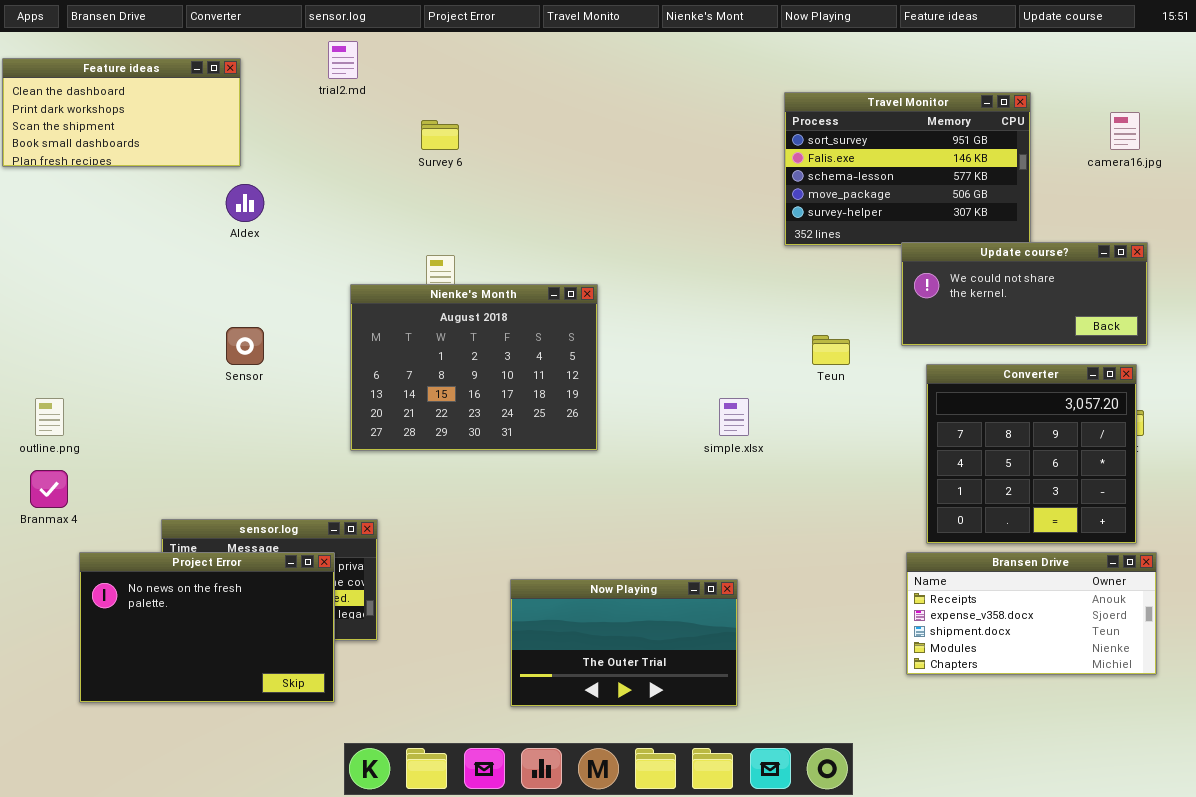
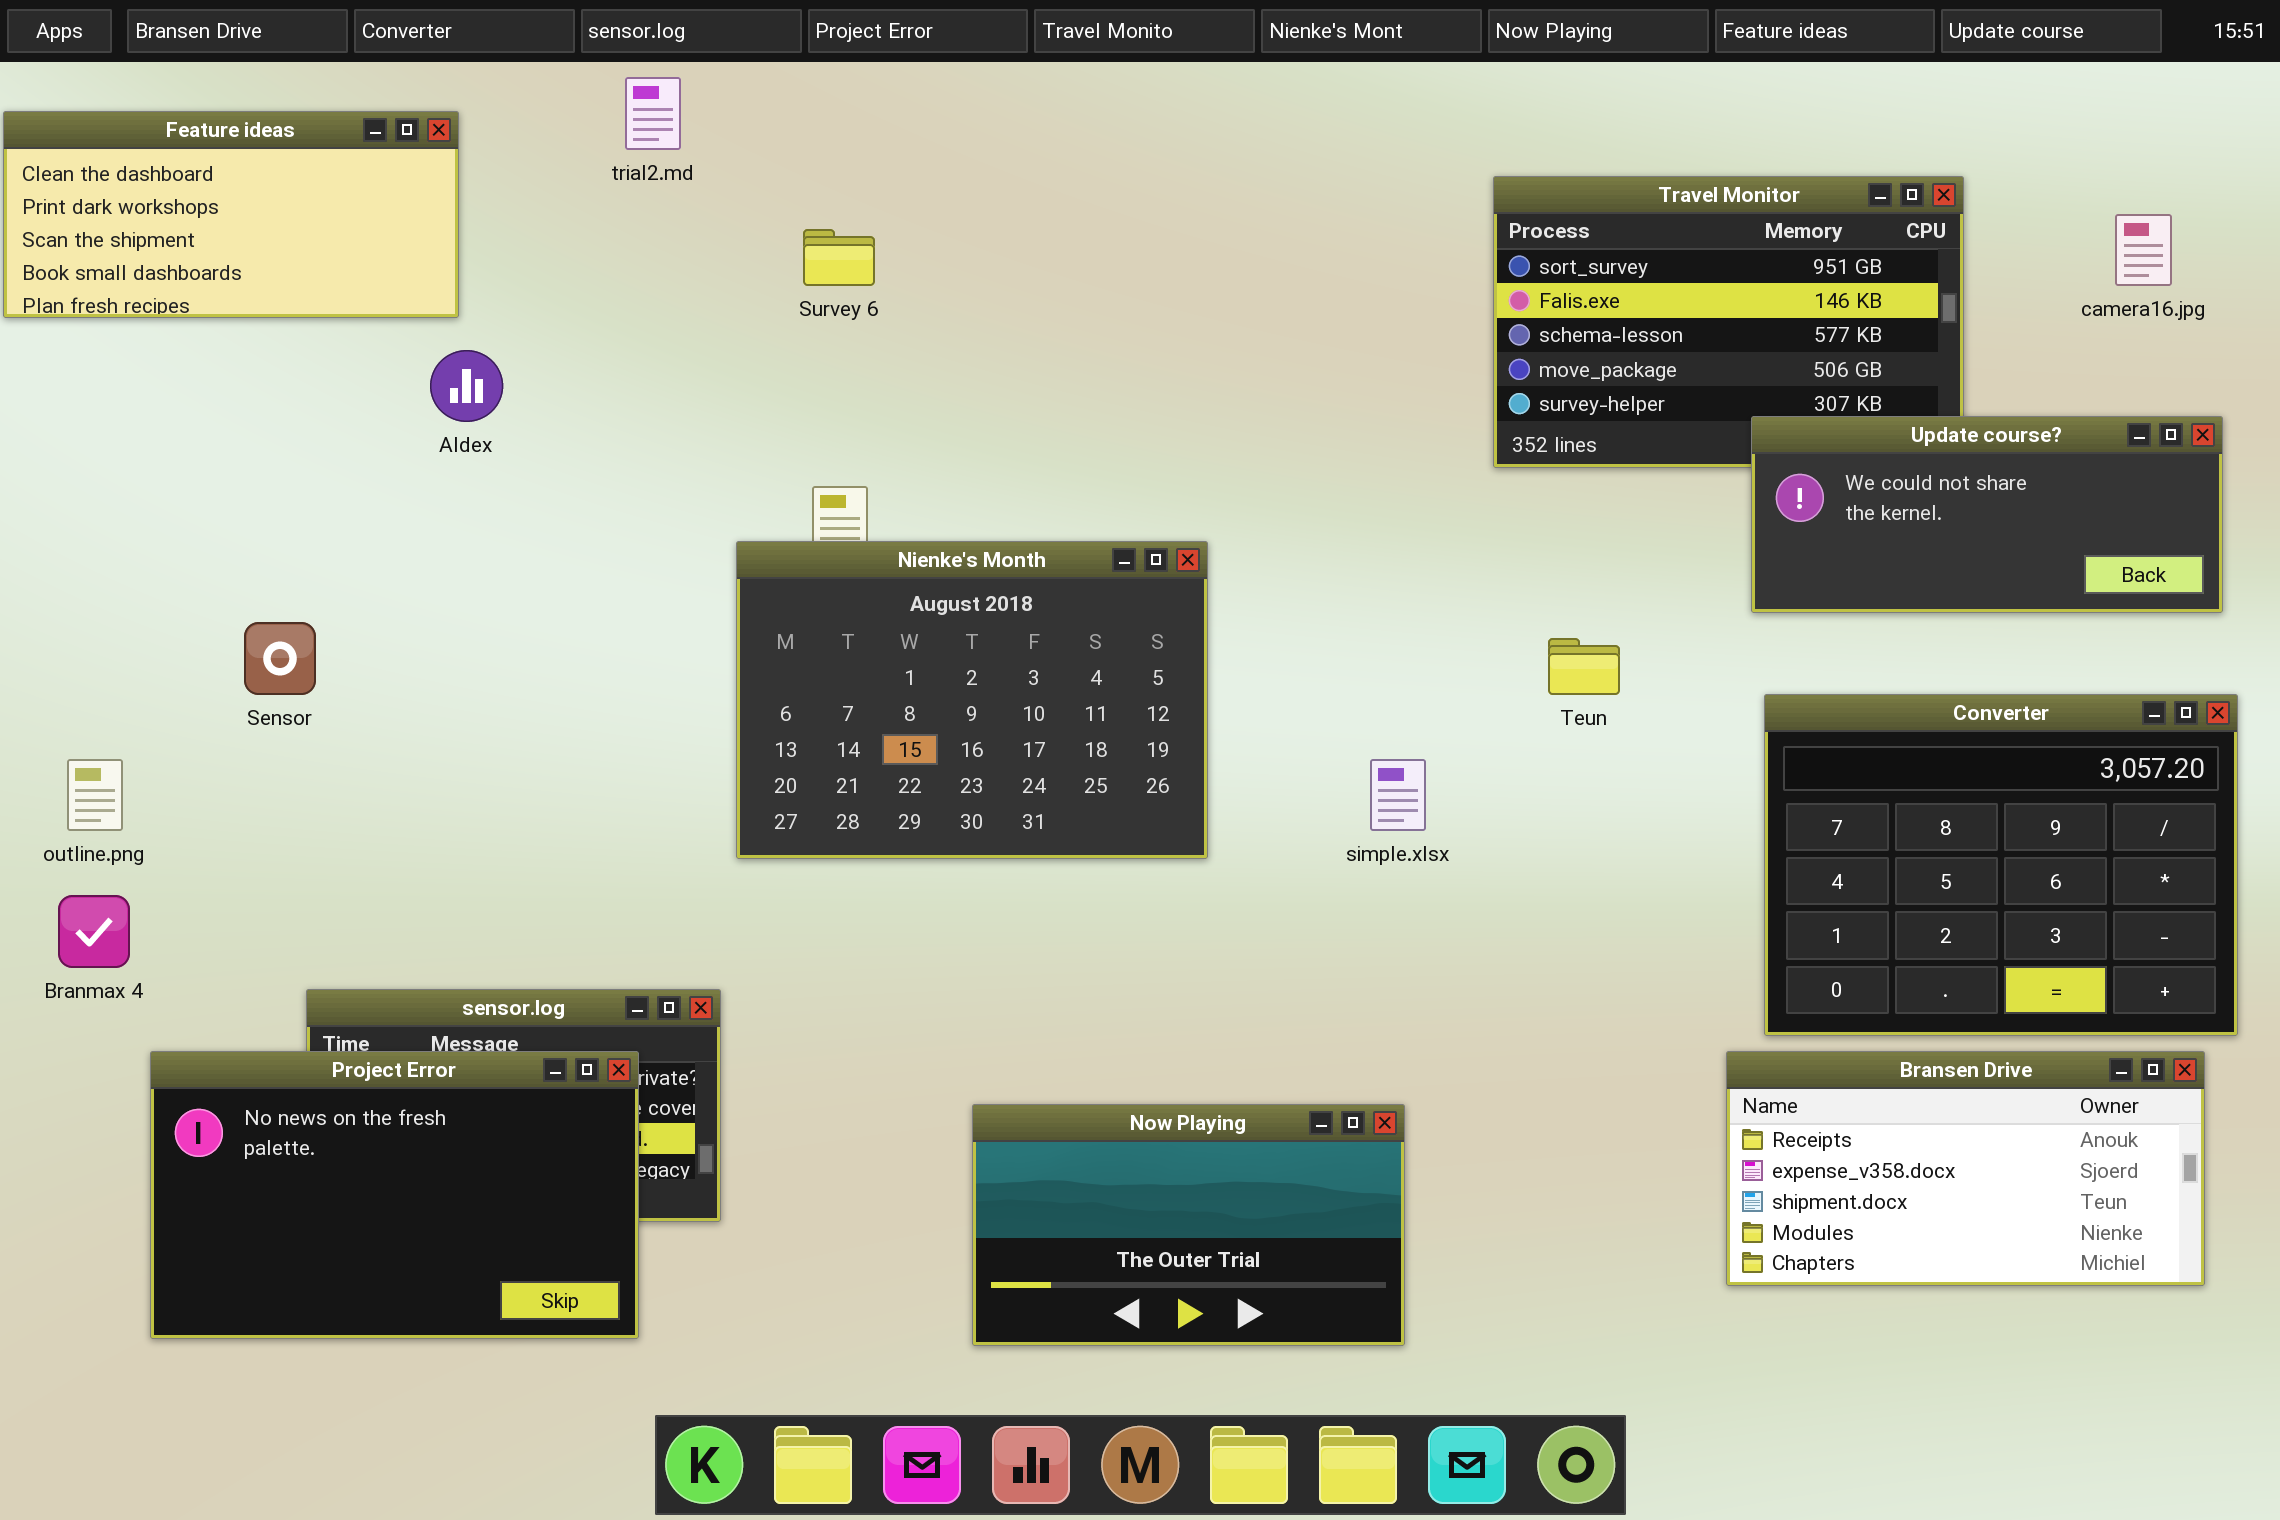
Update course?: [901,242,1148,346] -> [1751,416,2223,613], moved
Nienke's Month: [350,284,598,451] -> [736,541,1208,859], moved
Sensor: [226,327,264,365] -> [244,622,316,695], moved
Converter: [926,364,1137,544] -> [1764,694,2238,1036], resized

